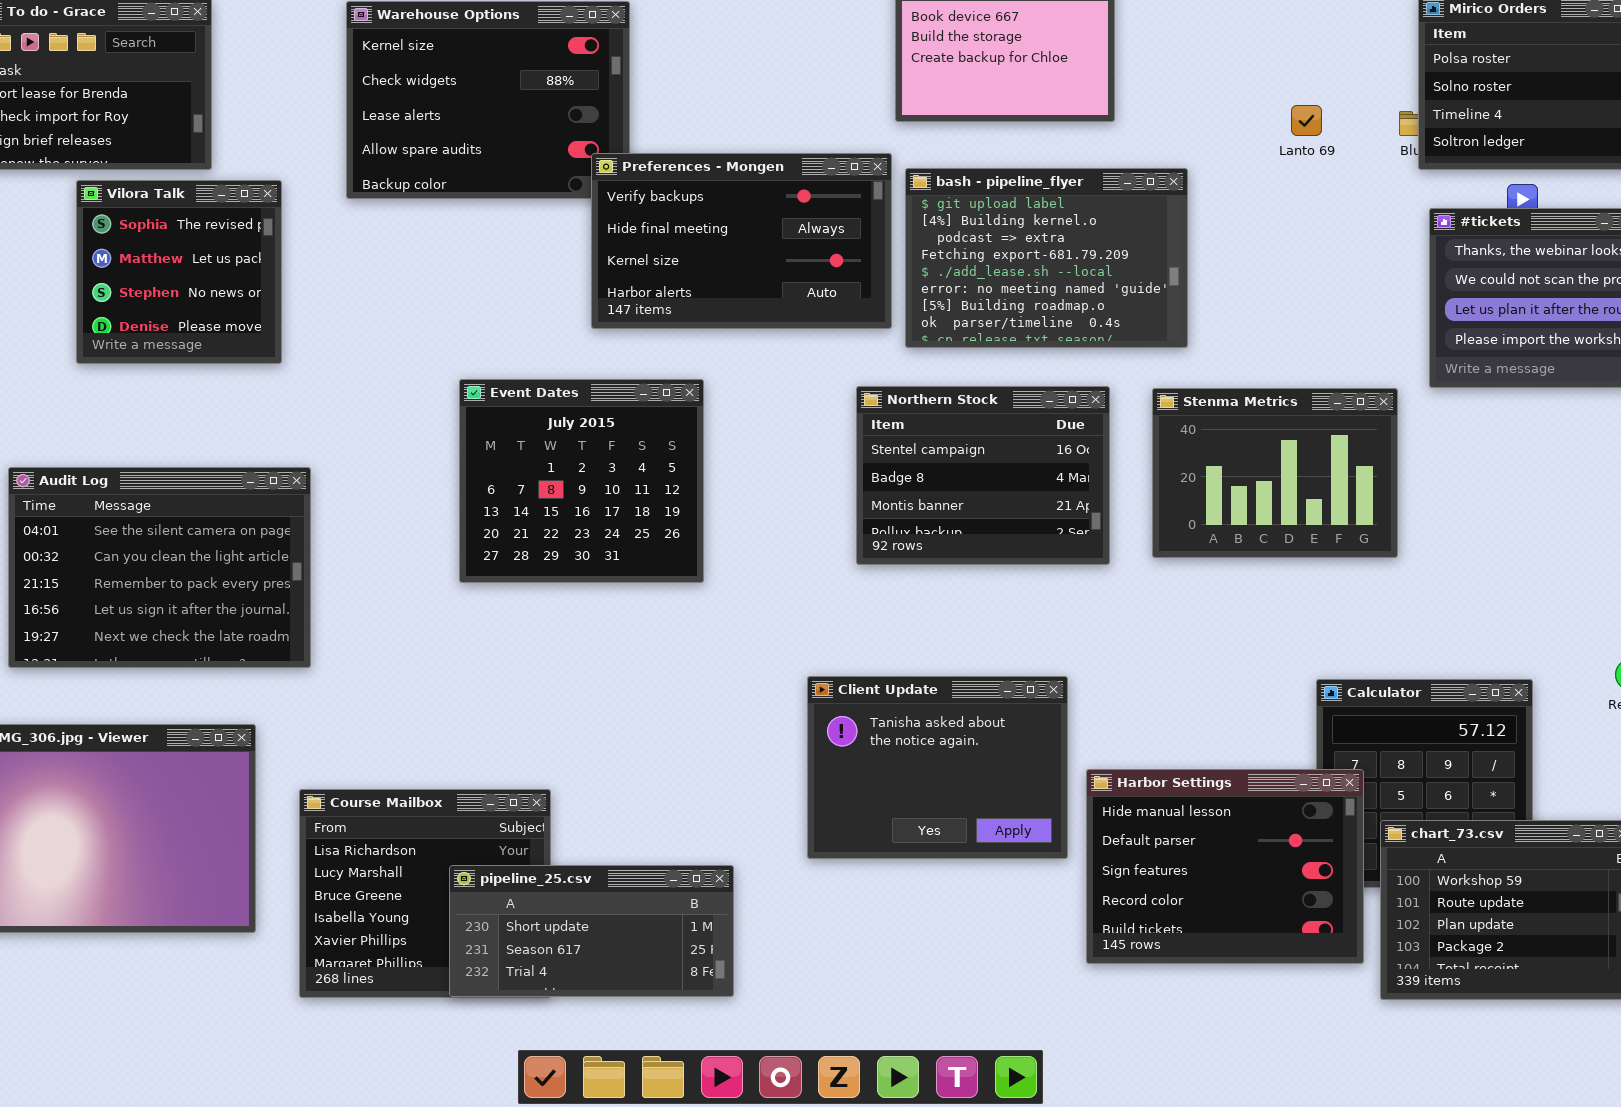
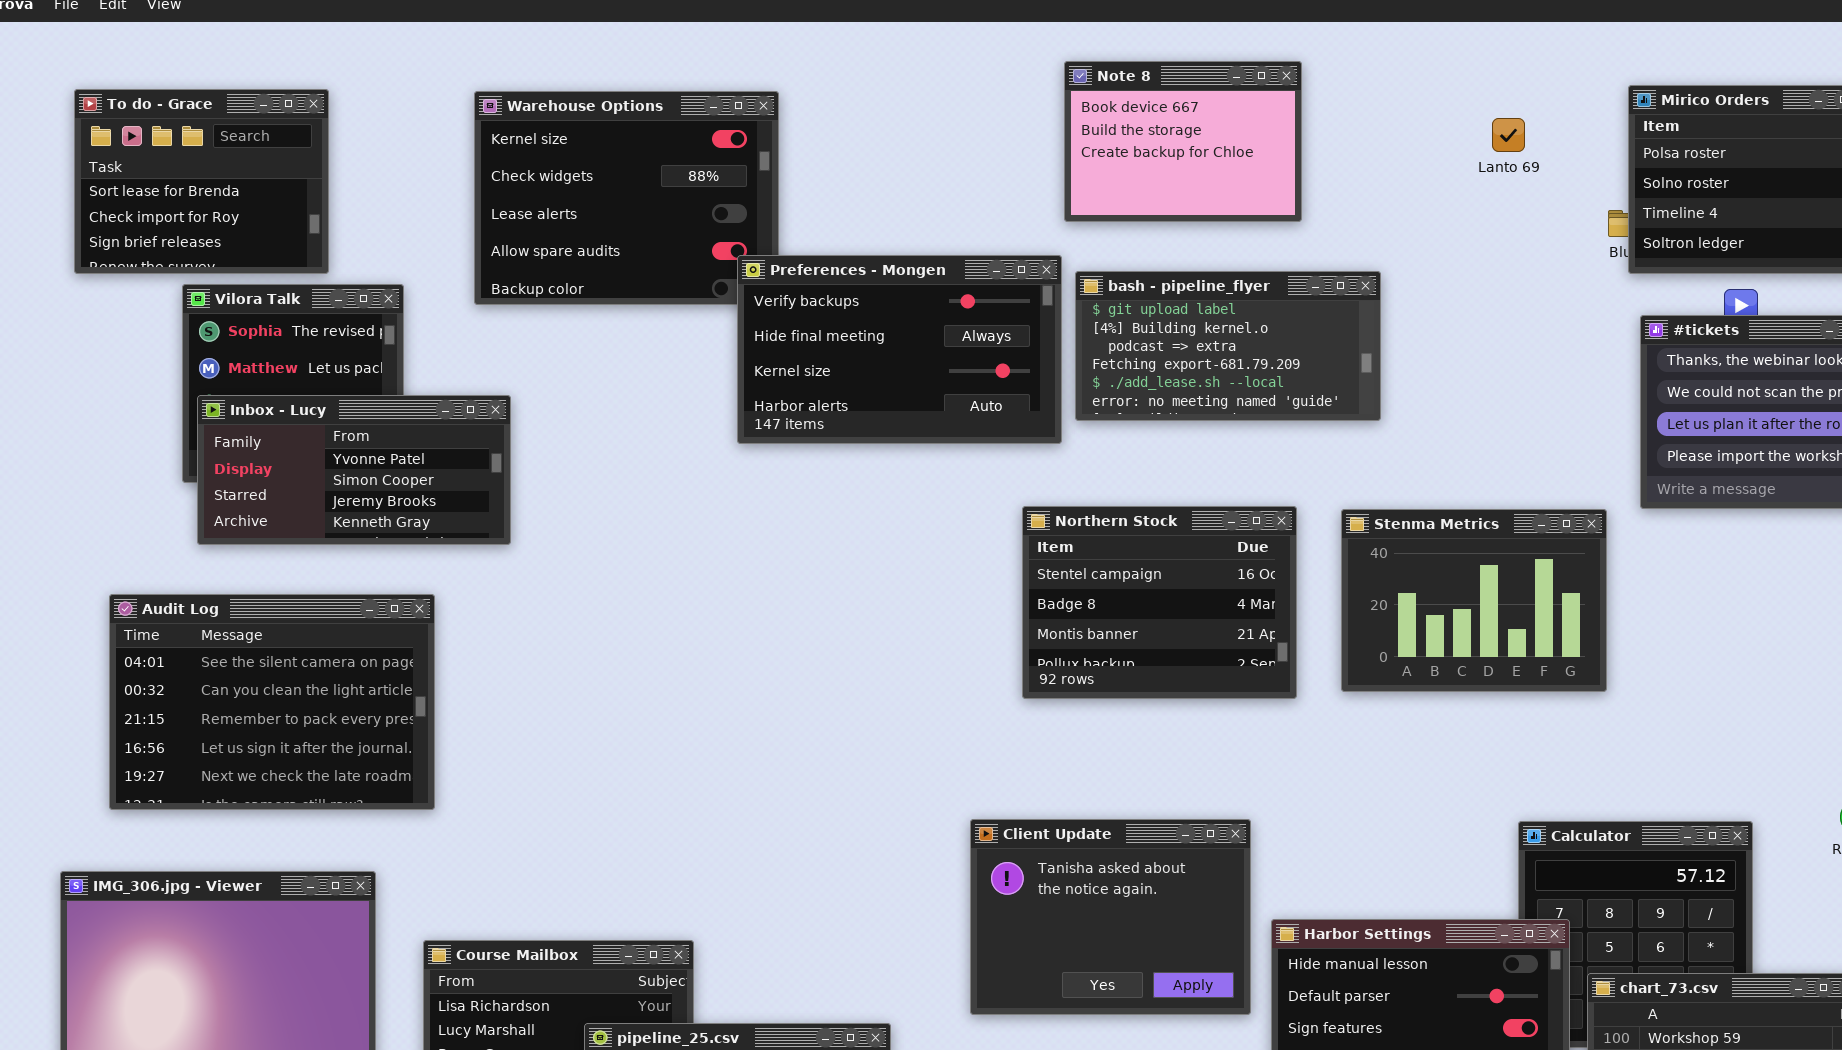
Lanto 69: [1291,105,1322,136] -> [1492,118,1525,152], moved
bash - pipeline_flyer: [905,168,1188,348] -> [1075,271,1381,421], resized
Inbox - Lucy: none -> [197,395,511,545], opened
Event Dates: [459,379,704,583] -> none, closed

